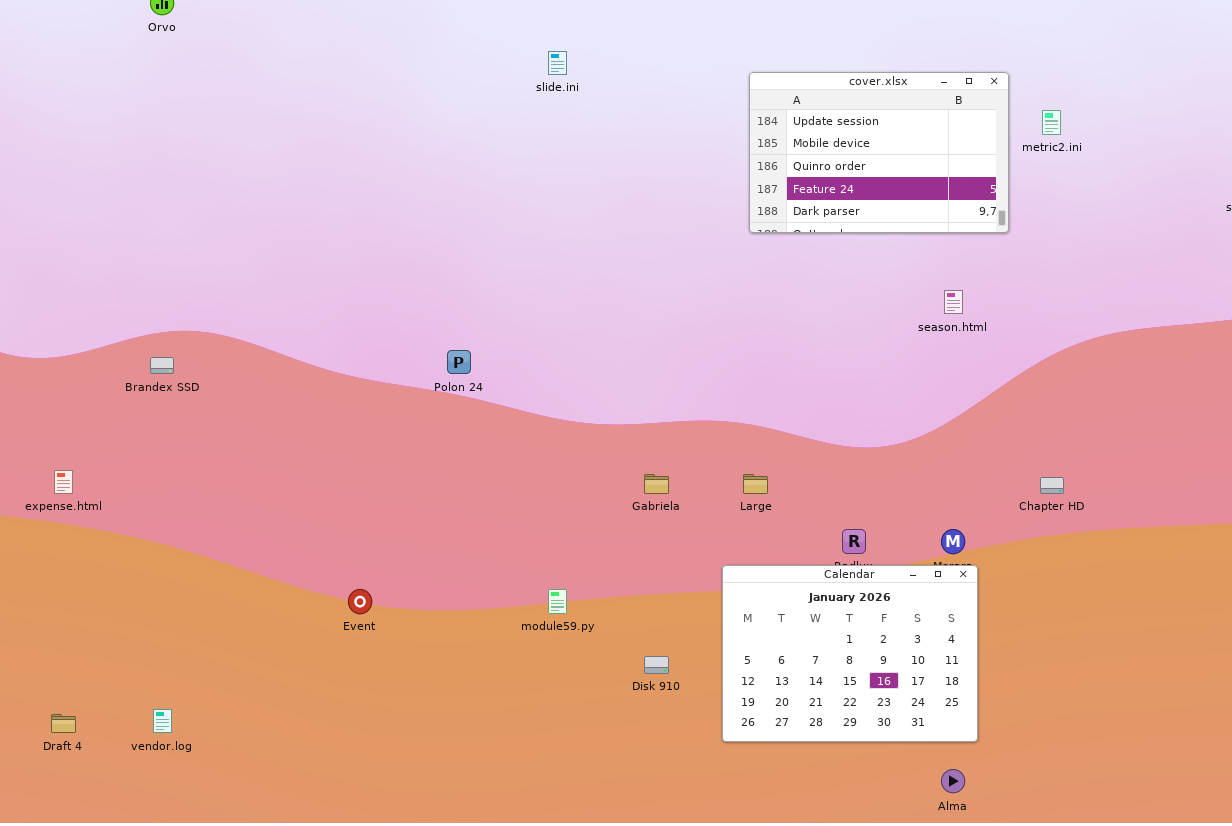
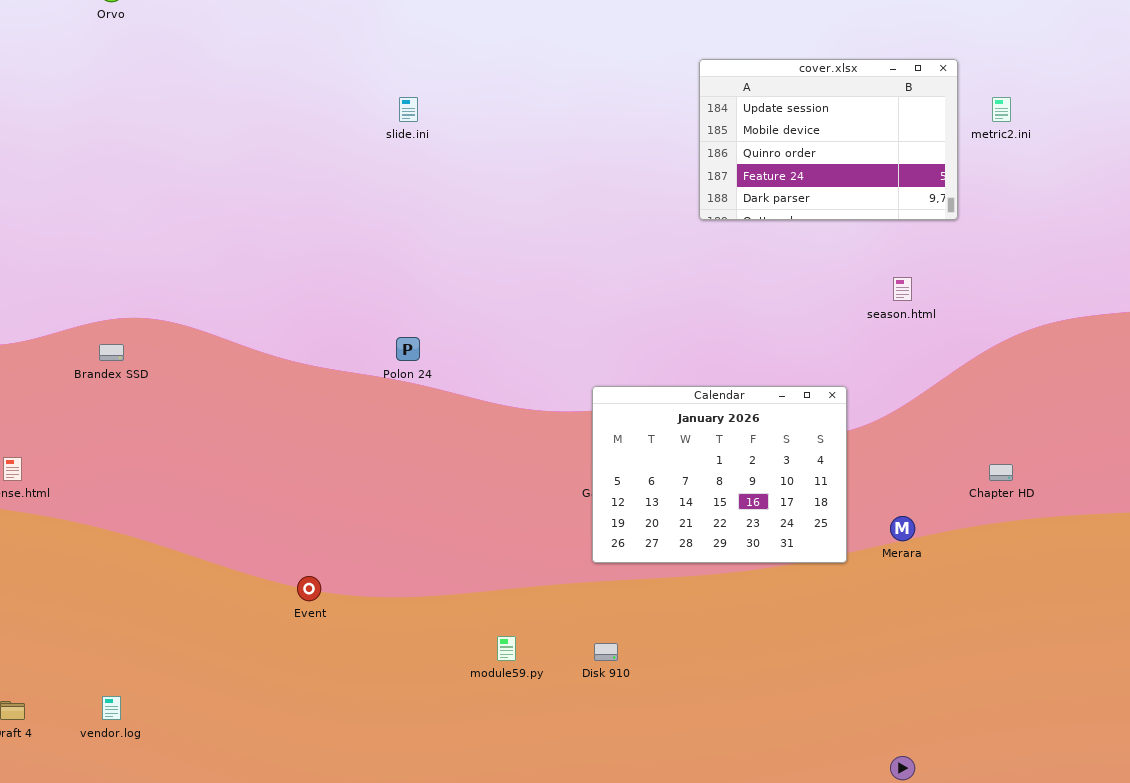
slide.ini: [548,51,567,75] -> [399,97,418,122], moved
Calendar: [722,565,978,742] -> [592,386,847,563], moved
module59.py: [548,589,567,614] -> [497,636,516,661], moved

